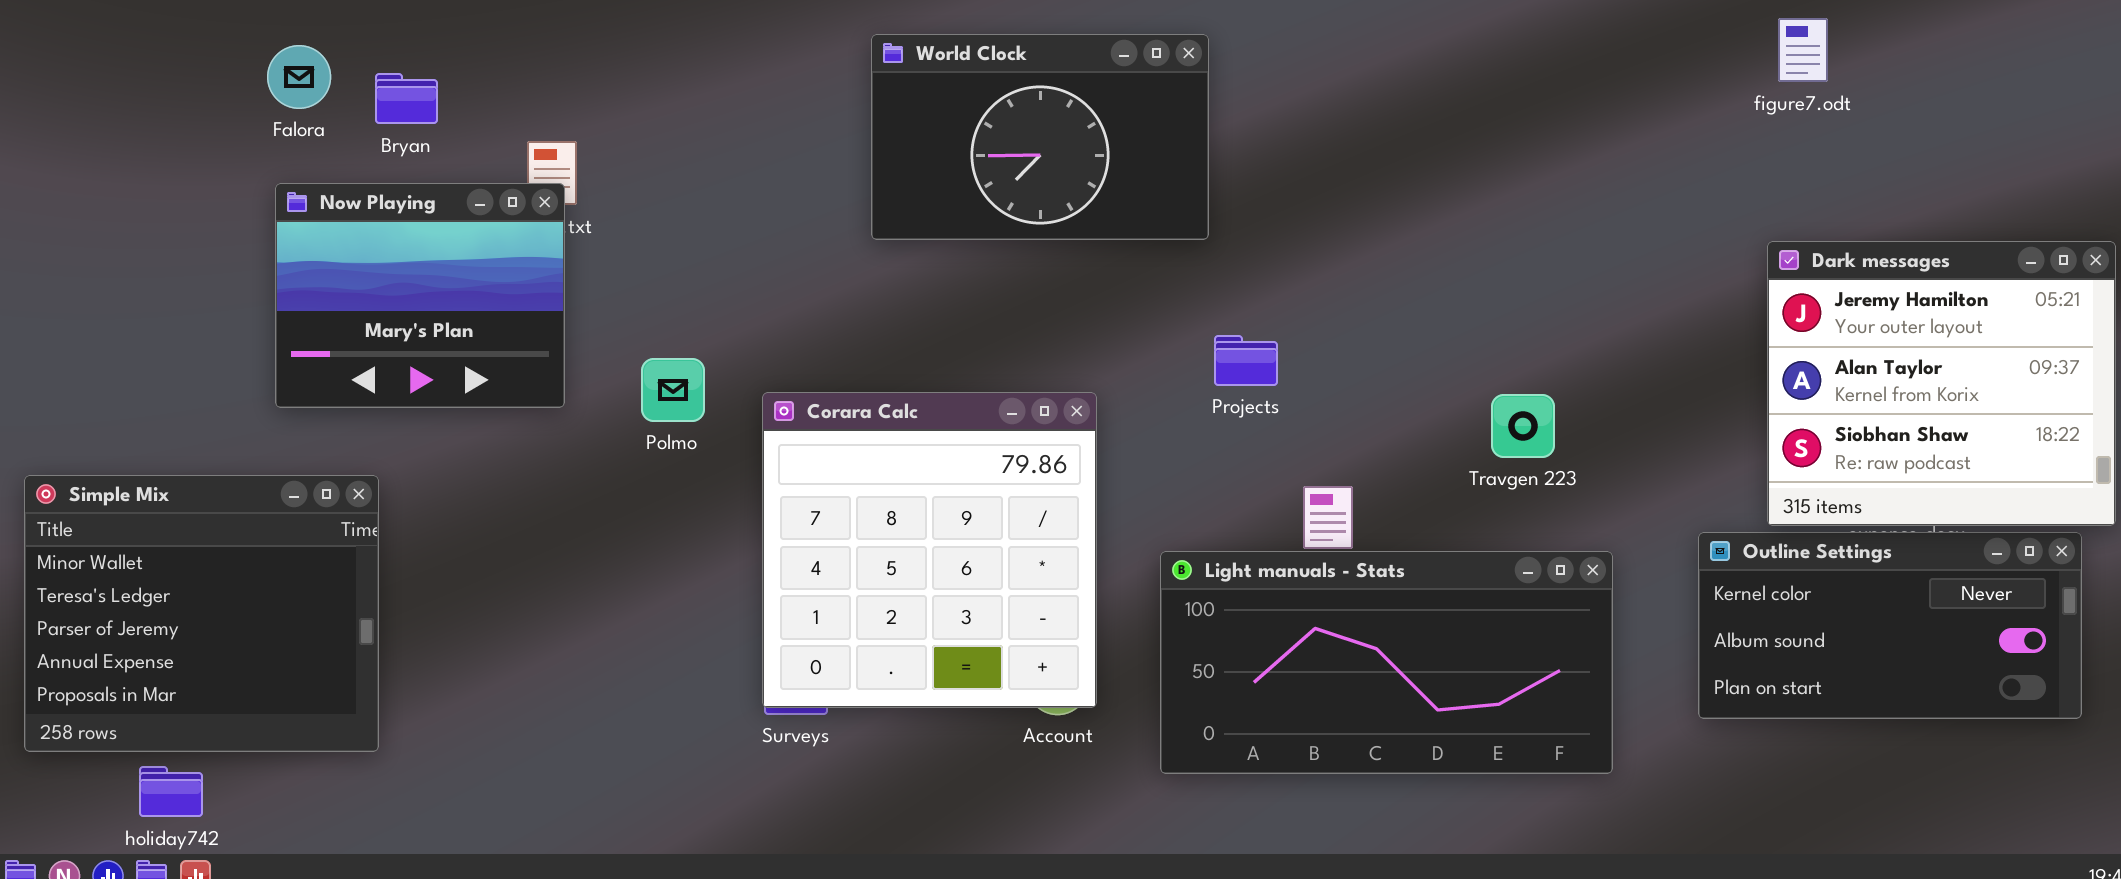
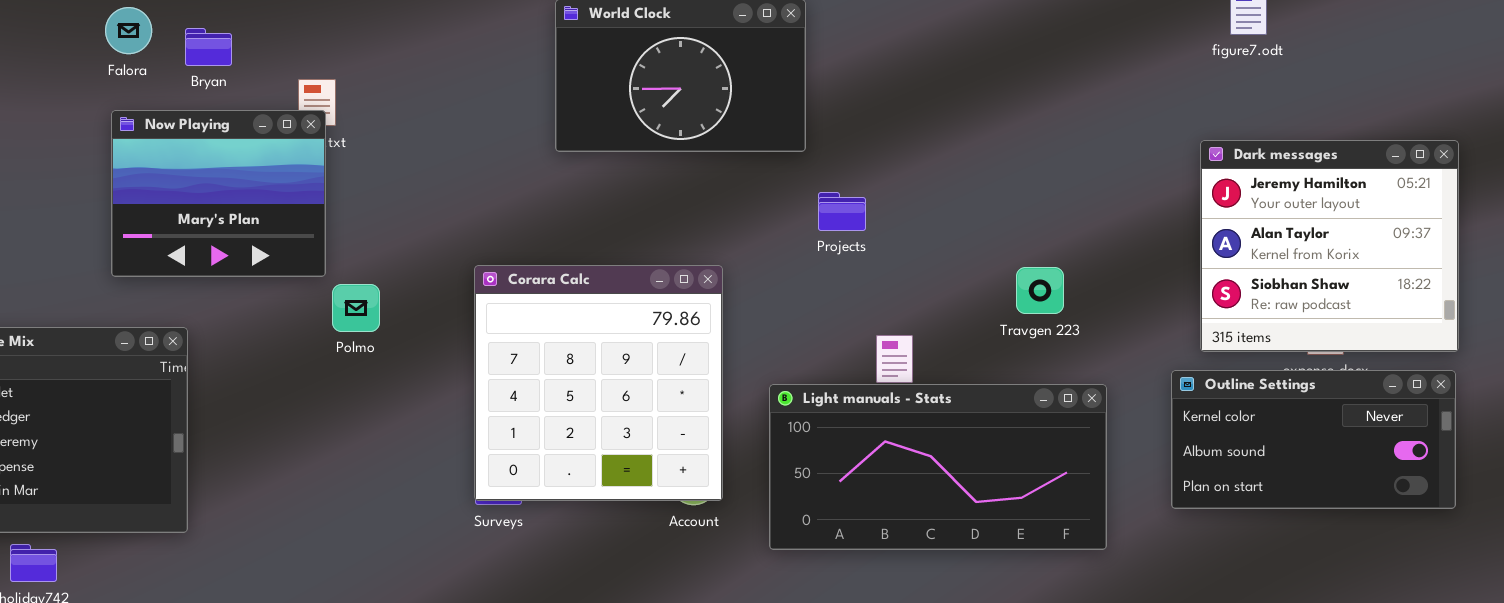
Dark messages: [1767,241,2116,526] -> [1200,140,1459,352], moved
Projects: [1214,335,1278,386] -> [818,192,866,231], moved
Polmo: [641,358,705,422] -> [332,284,380,332], moved

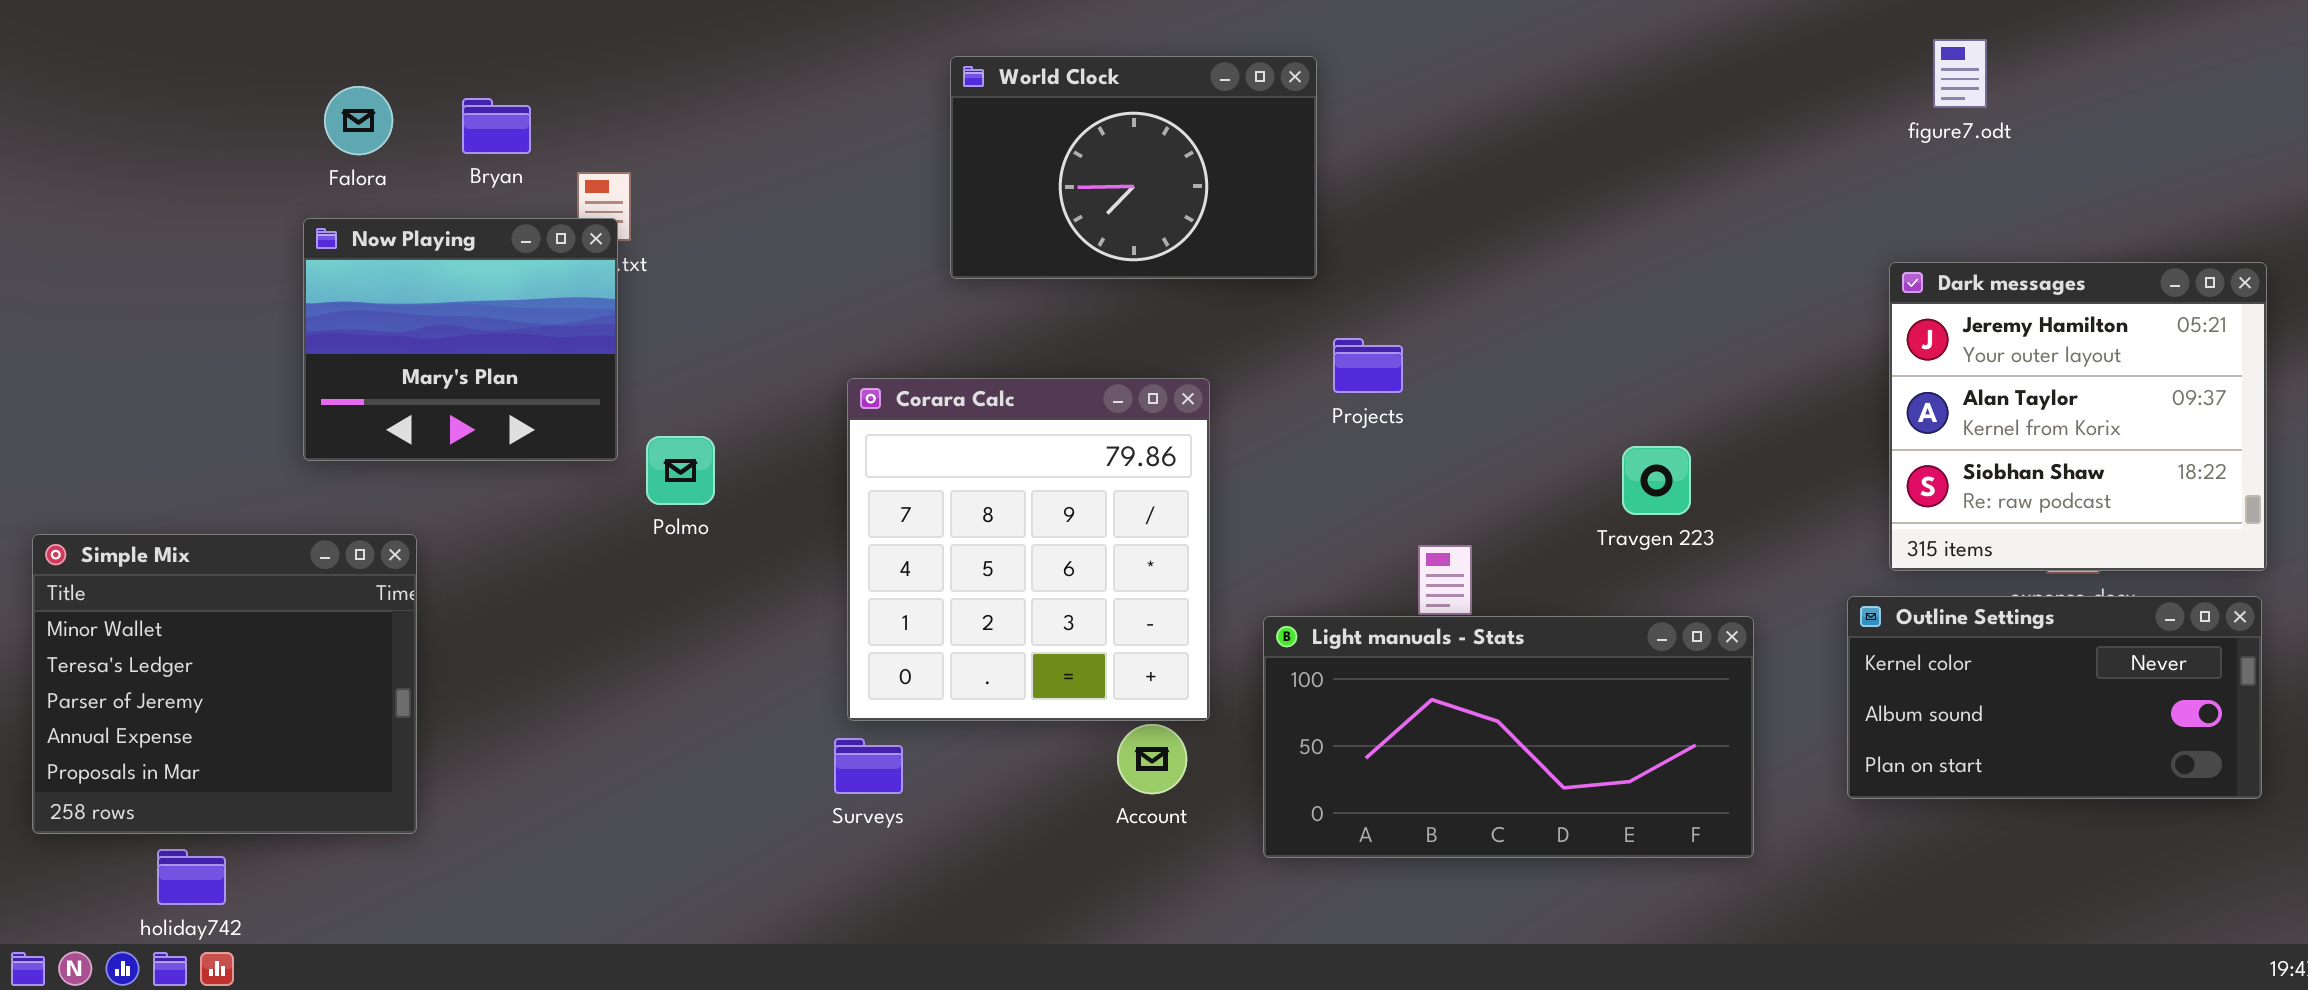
Falora: [105,7,152,54] -> [324,86,393,155], moved
Bryan: [185,28,232,66] -> [462,98,531,154], moved
Corara Calc: [474,265,723,501] -> [847,378,1210,721], moved
Polmo: [332,284,380,332] -> [646,436,715,505], moved

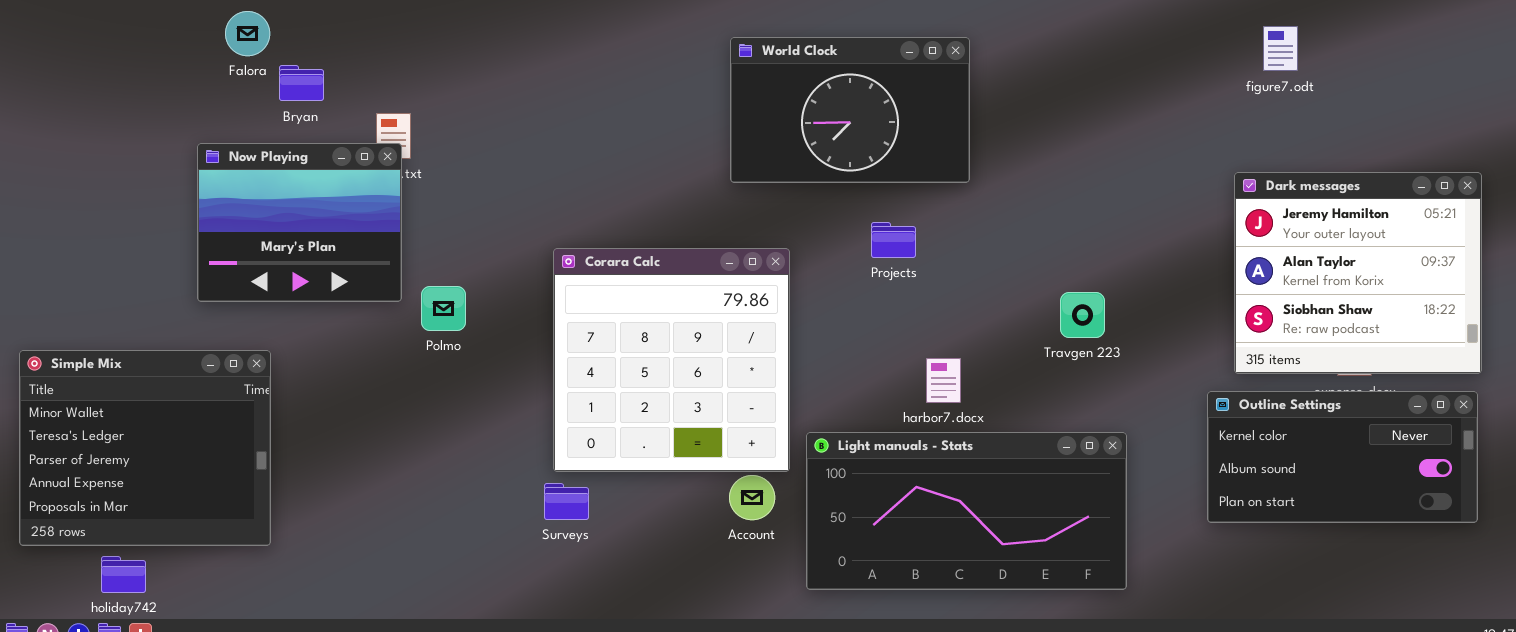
World Clock: [950,56,1317,279] -> [730,37,970,183], moved
Falora: [324,86,393,155] -> [225,11,270,56], moved
Bryan: [462,98,531,154] -> [279,65,324,101], moved
Light manuals - Stats: [1263,616,1754,858] -> [806,432,1127,590], moved

